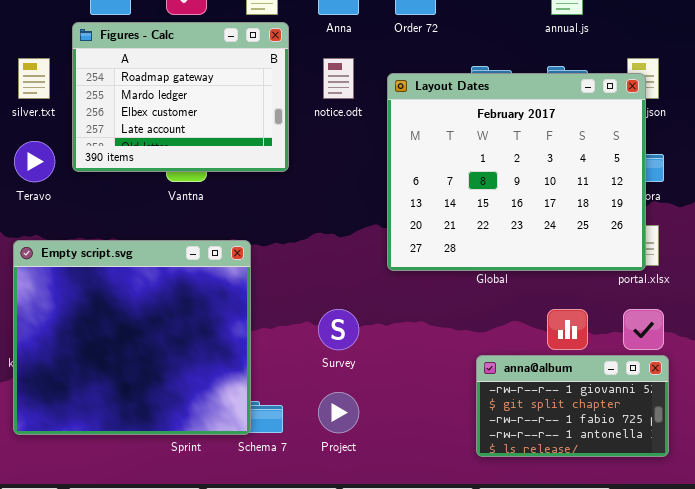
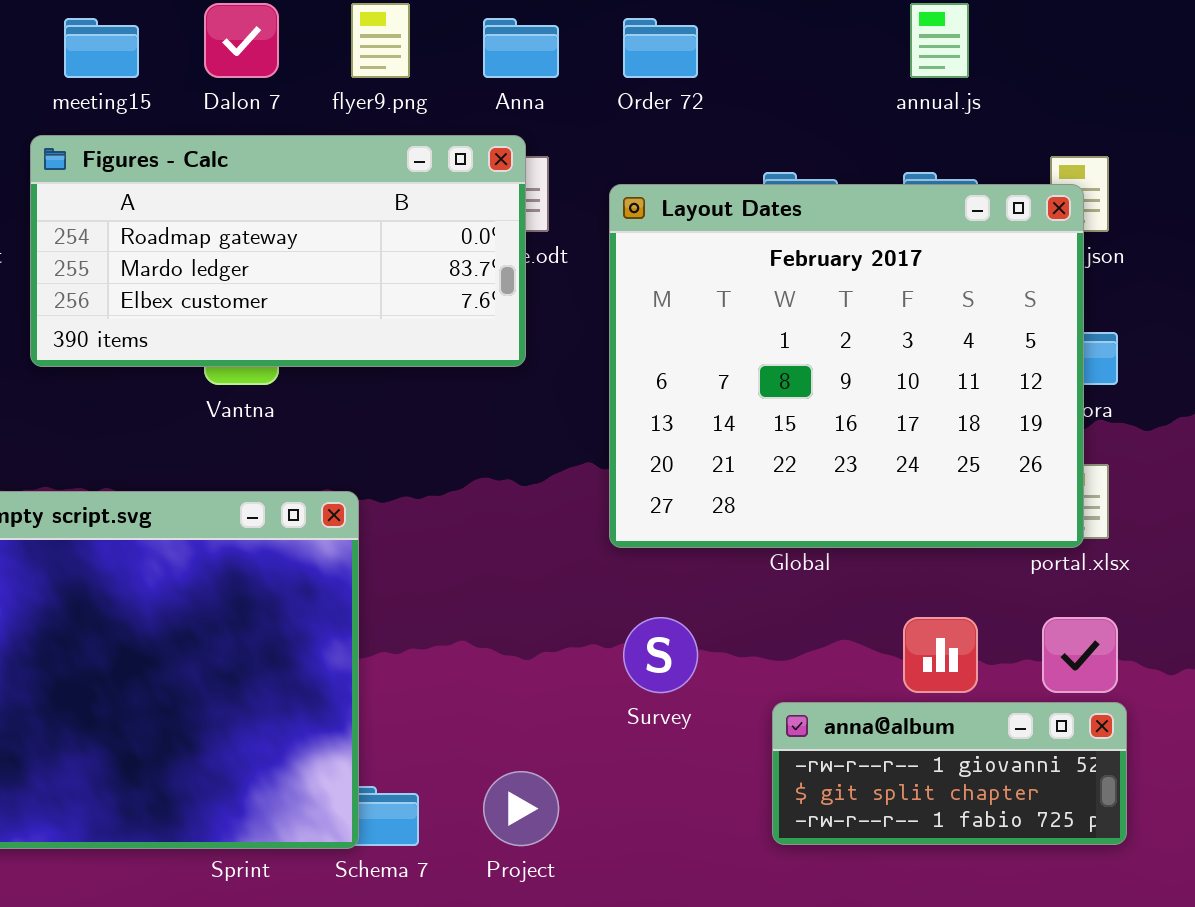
Figures - Calc: [72,22,289,172] -> [30,135,526,367], resized
Survey: [318,309,359,350] -> [623,617,698,693], moved
anna@album: [476,355,669,457] -> [772,702,1127,845], resized

